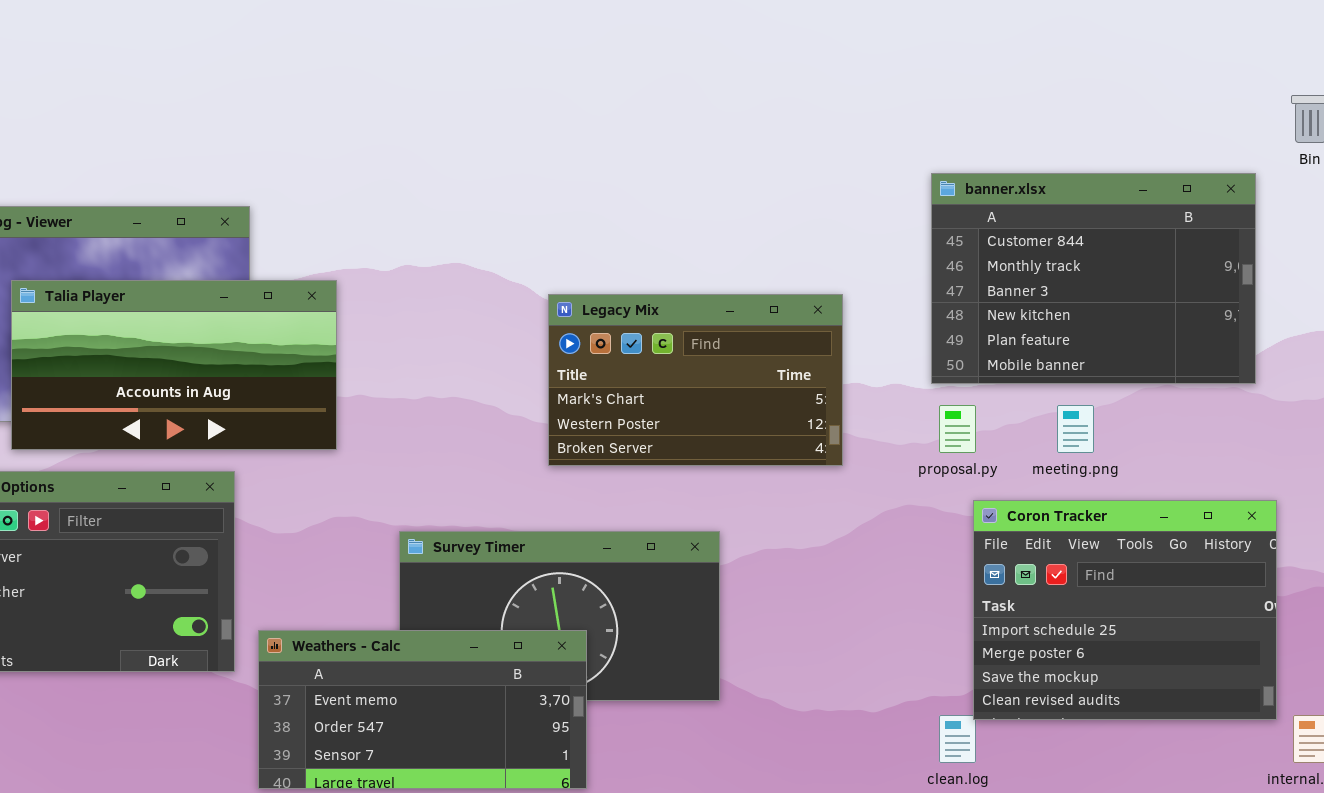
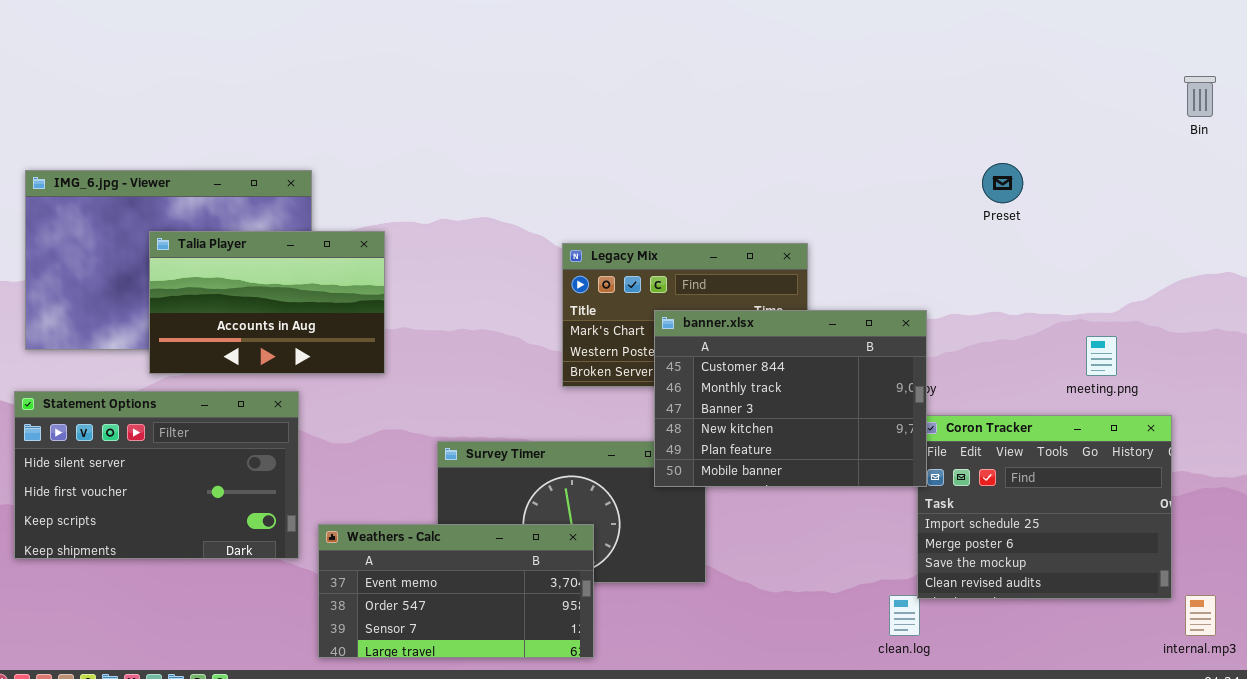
banner.xlsx: [931,173,1256,384] -> [654,310,927,487], moved
Talia Player: [11,280,337,450] -> [149,231,385,374], resized
meeting.png: [1057,405,1094,453] -> [1086,336,1117,376], moved

